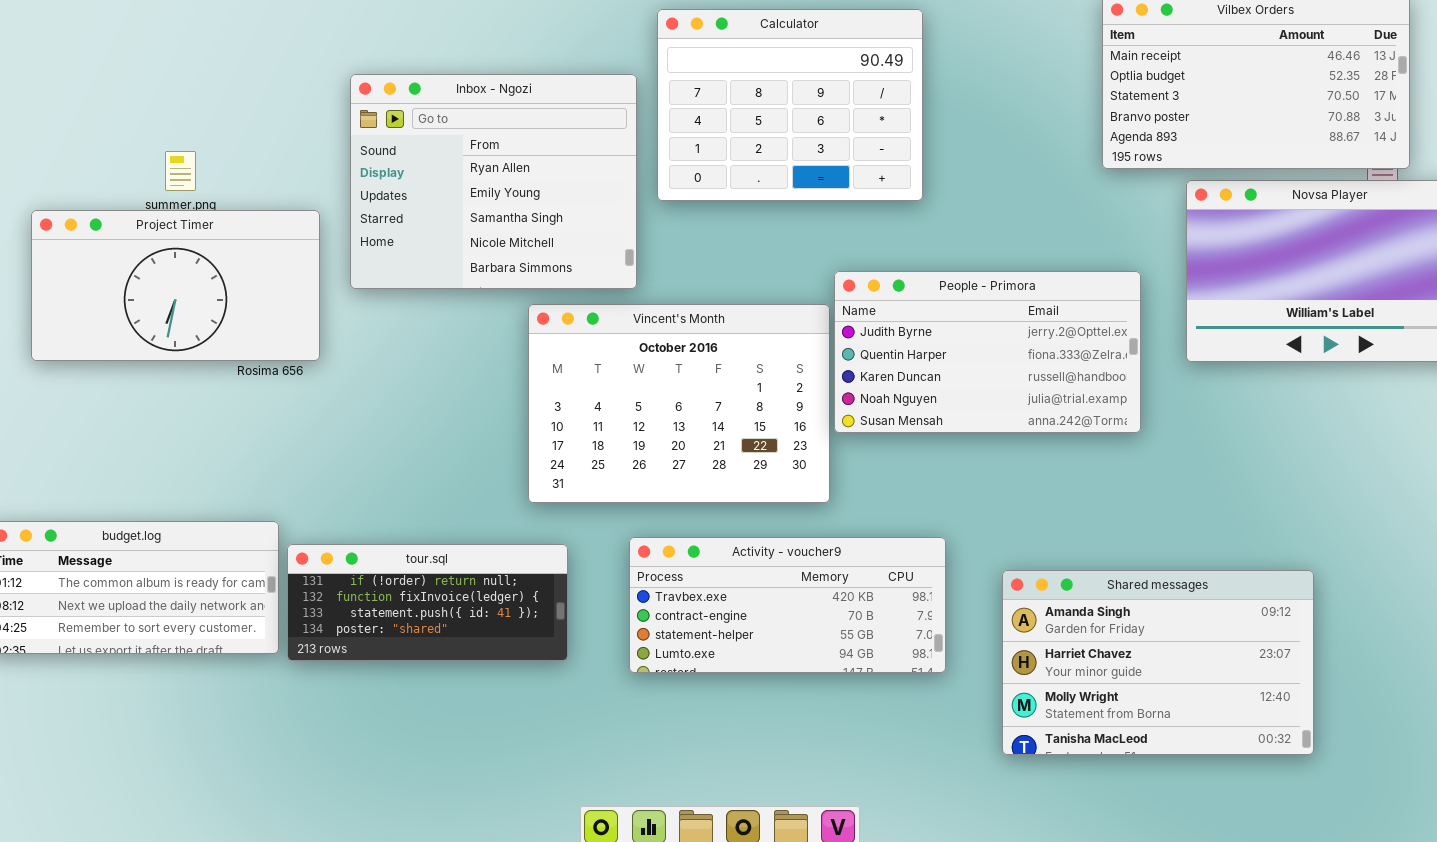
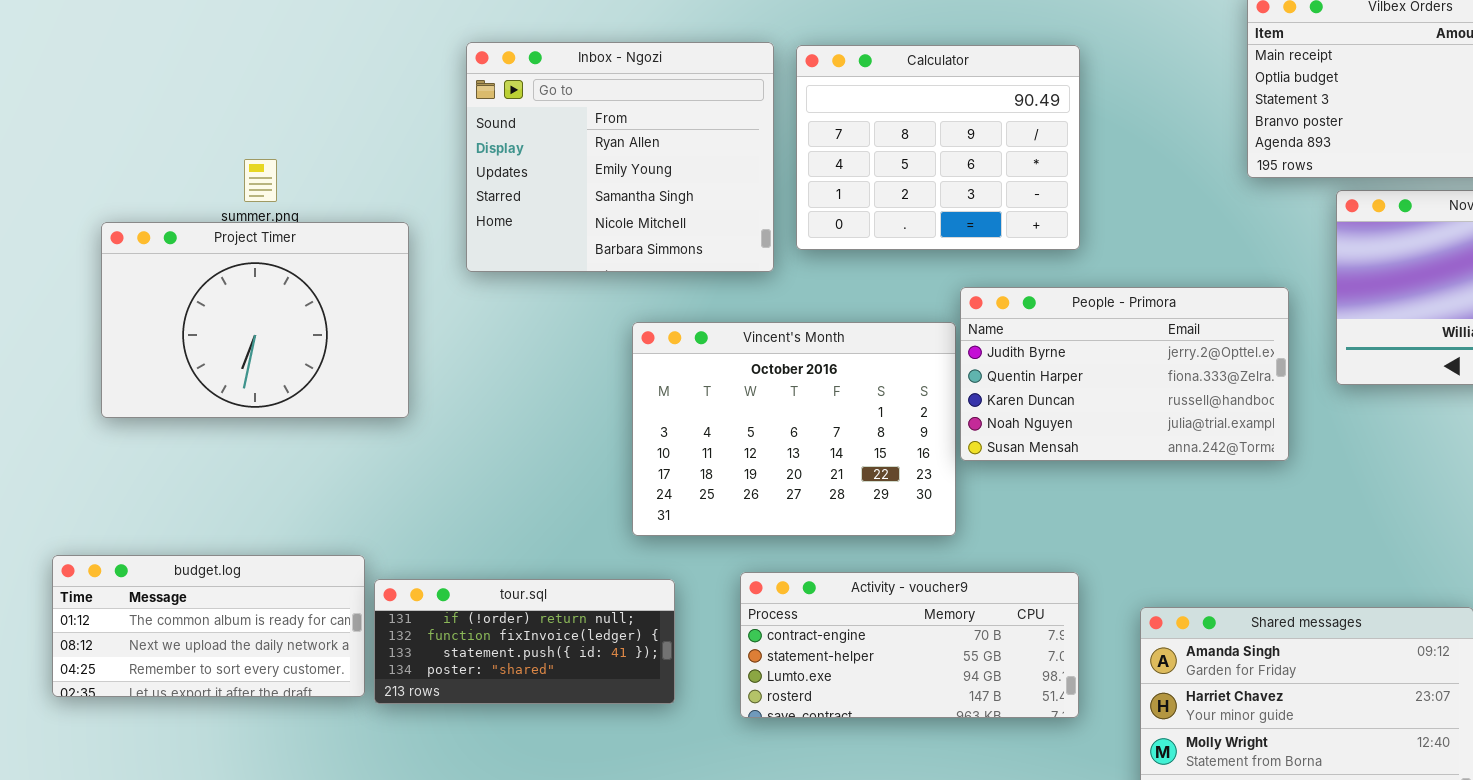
Calculator: [657,9,923,201] -> [796,45,1080,250], moved
Inbox - Ngozi: [350,74,637,289] -> [466,42,774,272], moved
Project Timer: [31,210,320,361] -> [101,222,409,418], resized
Activity - voucher9: [629,537,946,673] -> [740,572,1079,718], scrolled down 1 row

